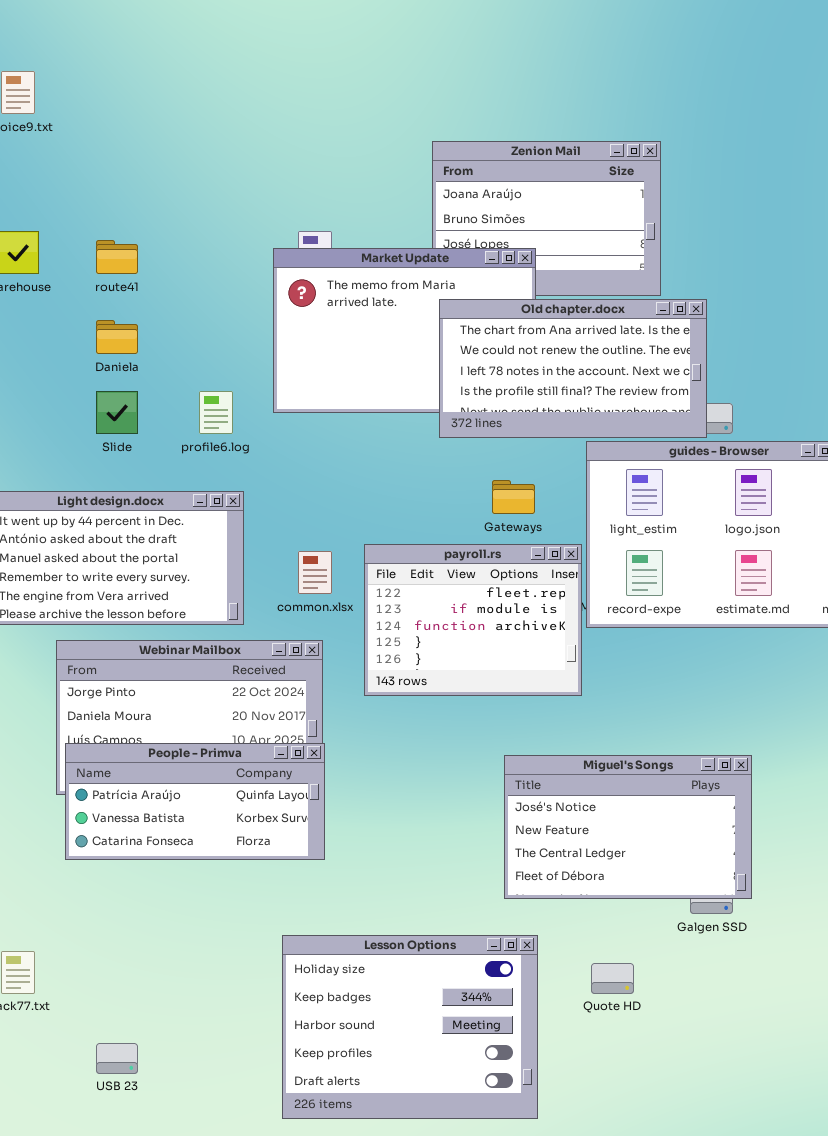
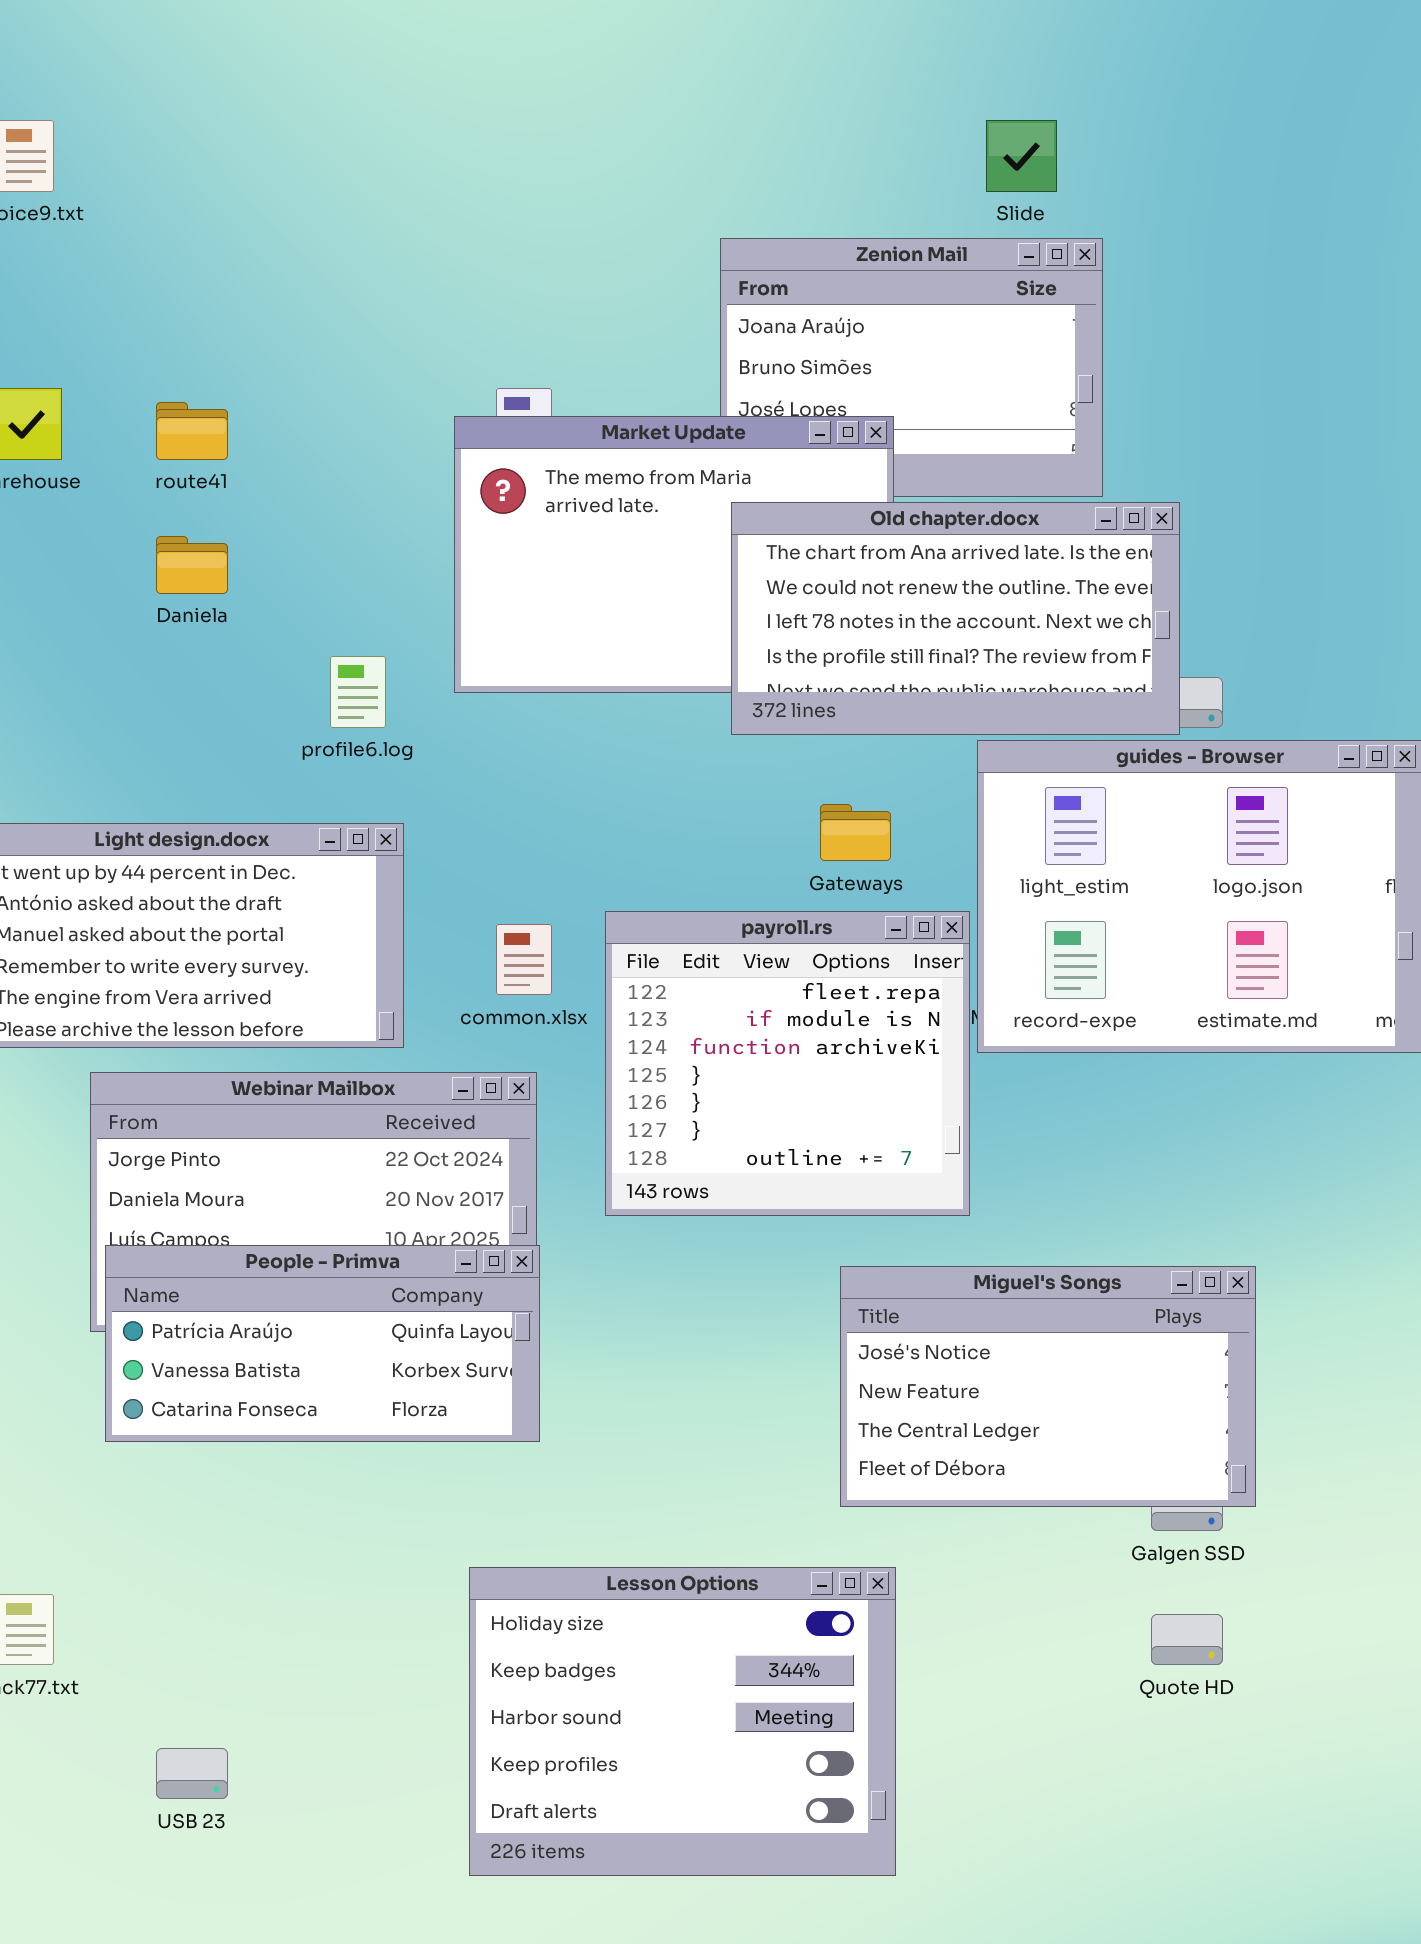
Slide: [96,391,138,434] -> [986,120,1057,192], moved
payroll.rs: [364,544,582,696] -> [605,911,970,1216], resized
Quote HD: [591,963,634,994] -> [1151,1614,1223,1665], moved

